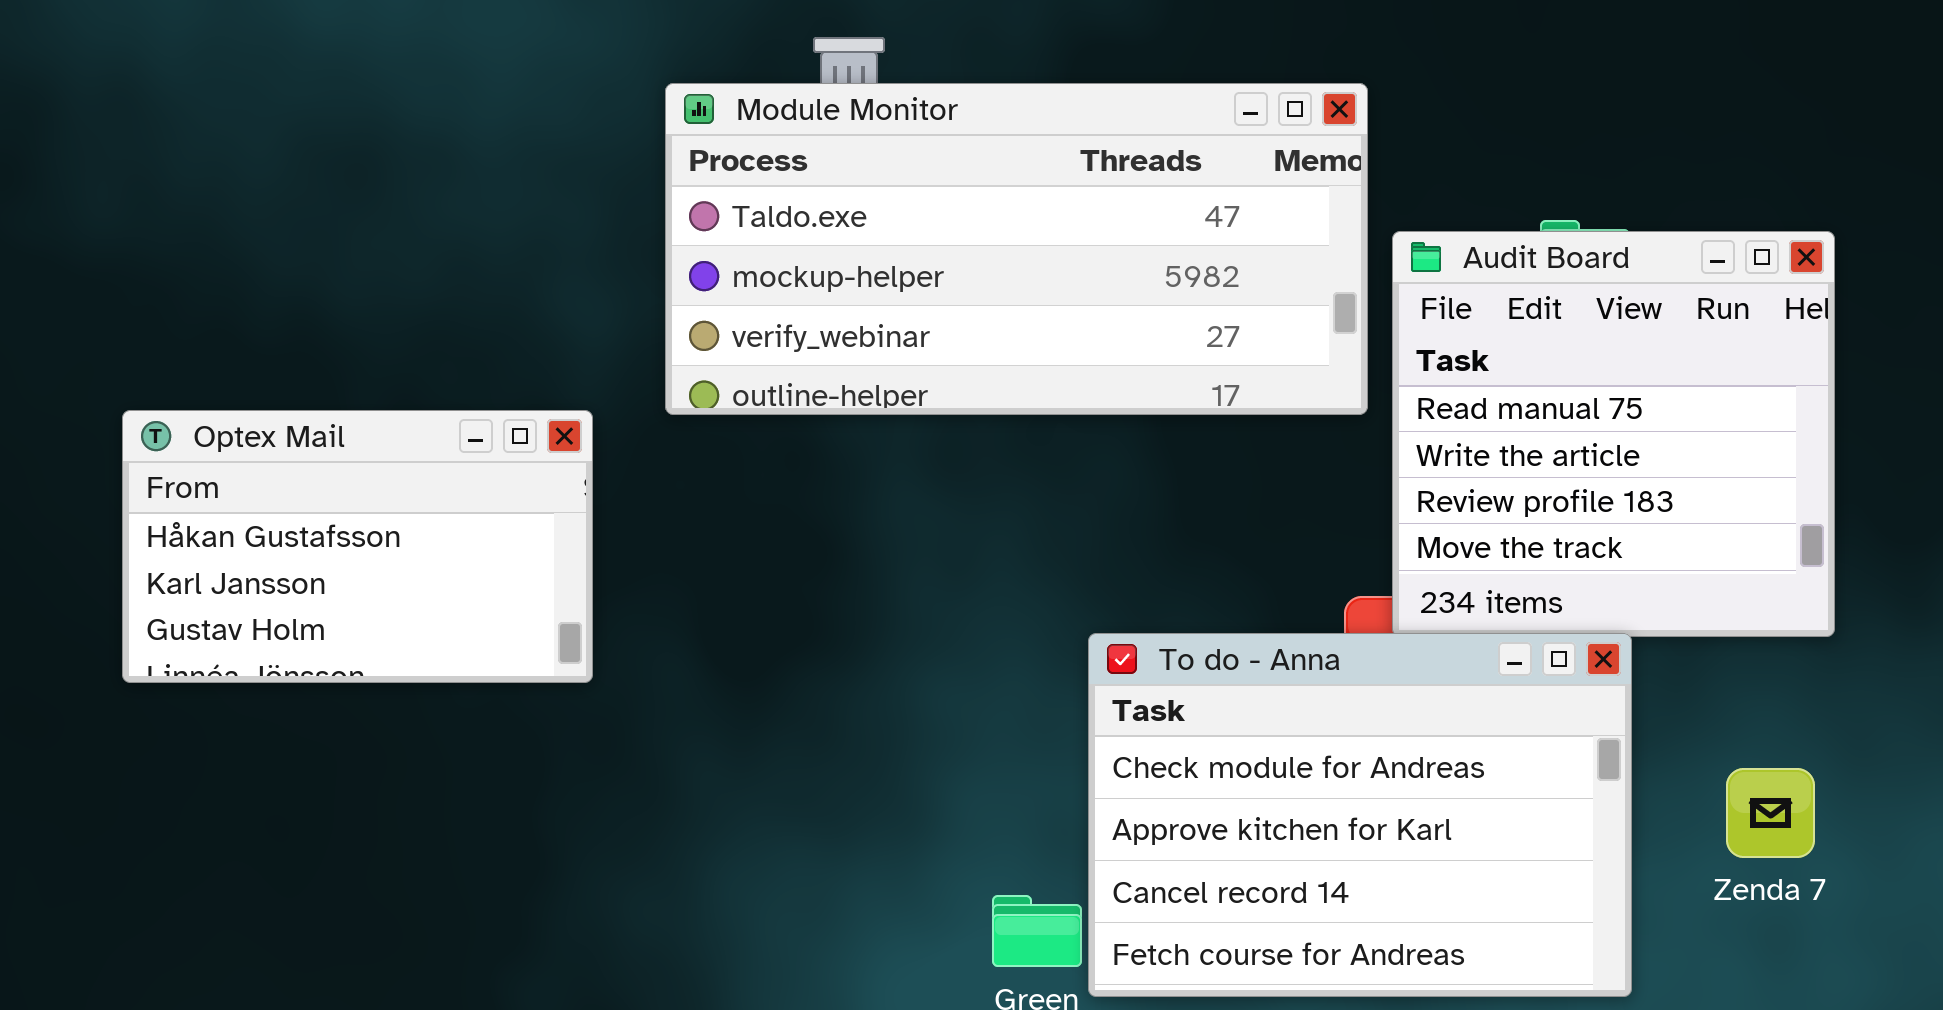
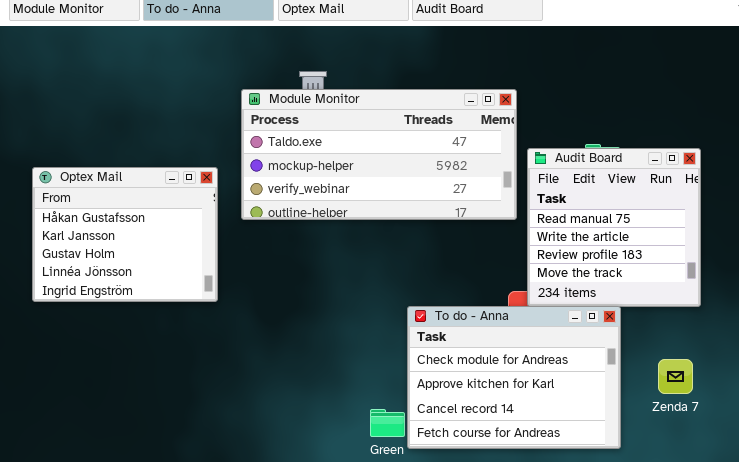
Optex Mail: [122,410,593,683] -> [32,167,218,302], moved, resized

